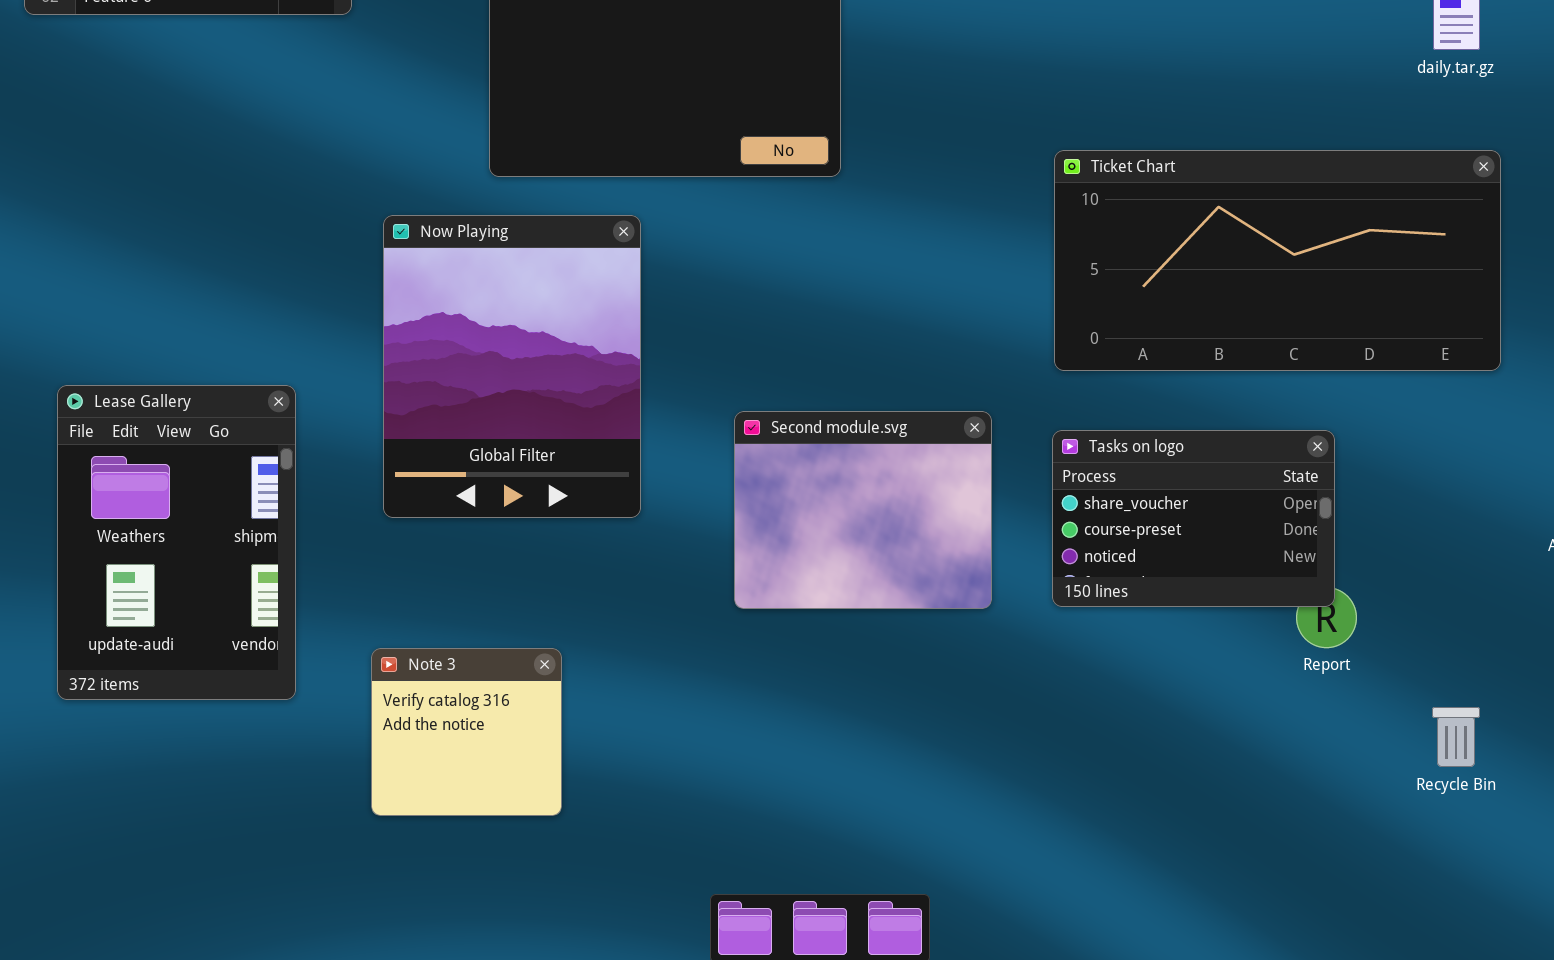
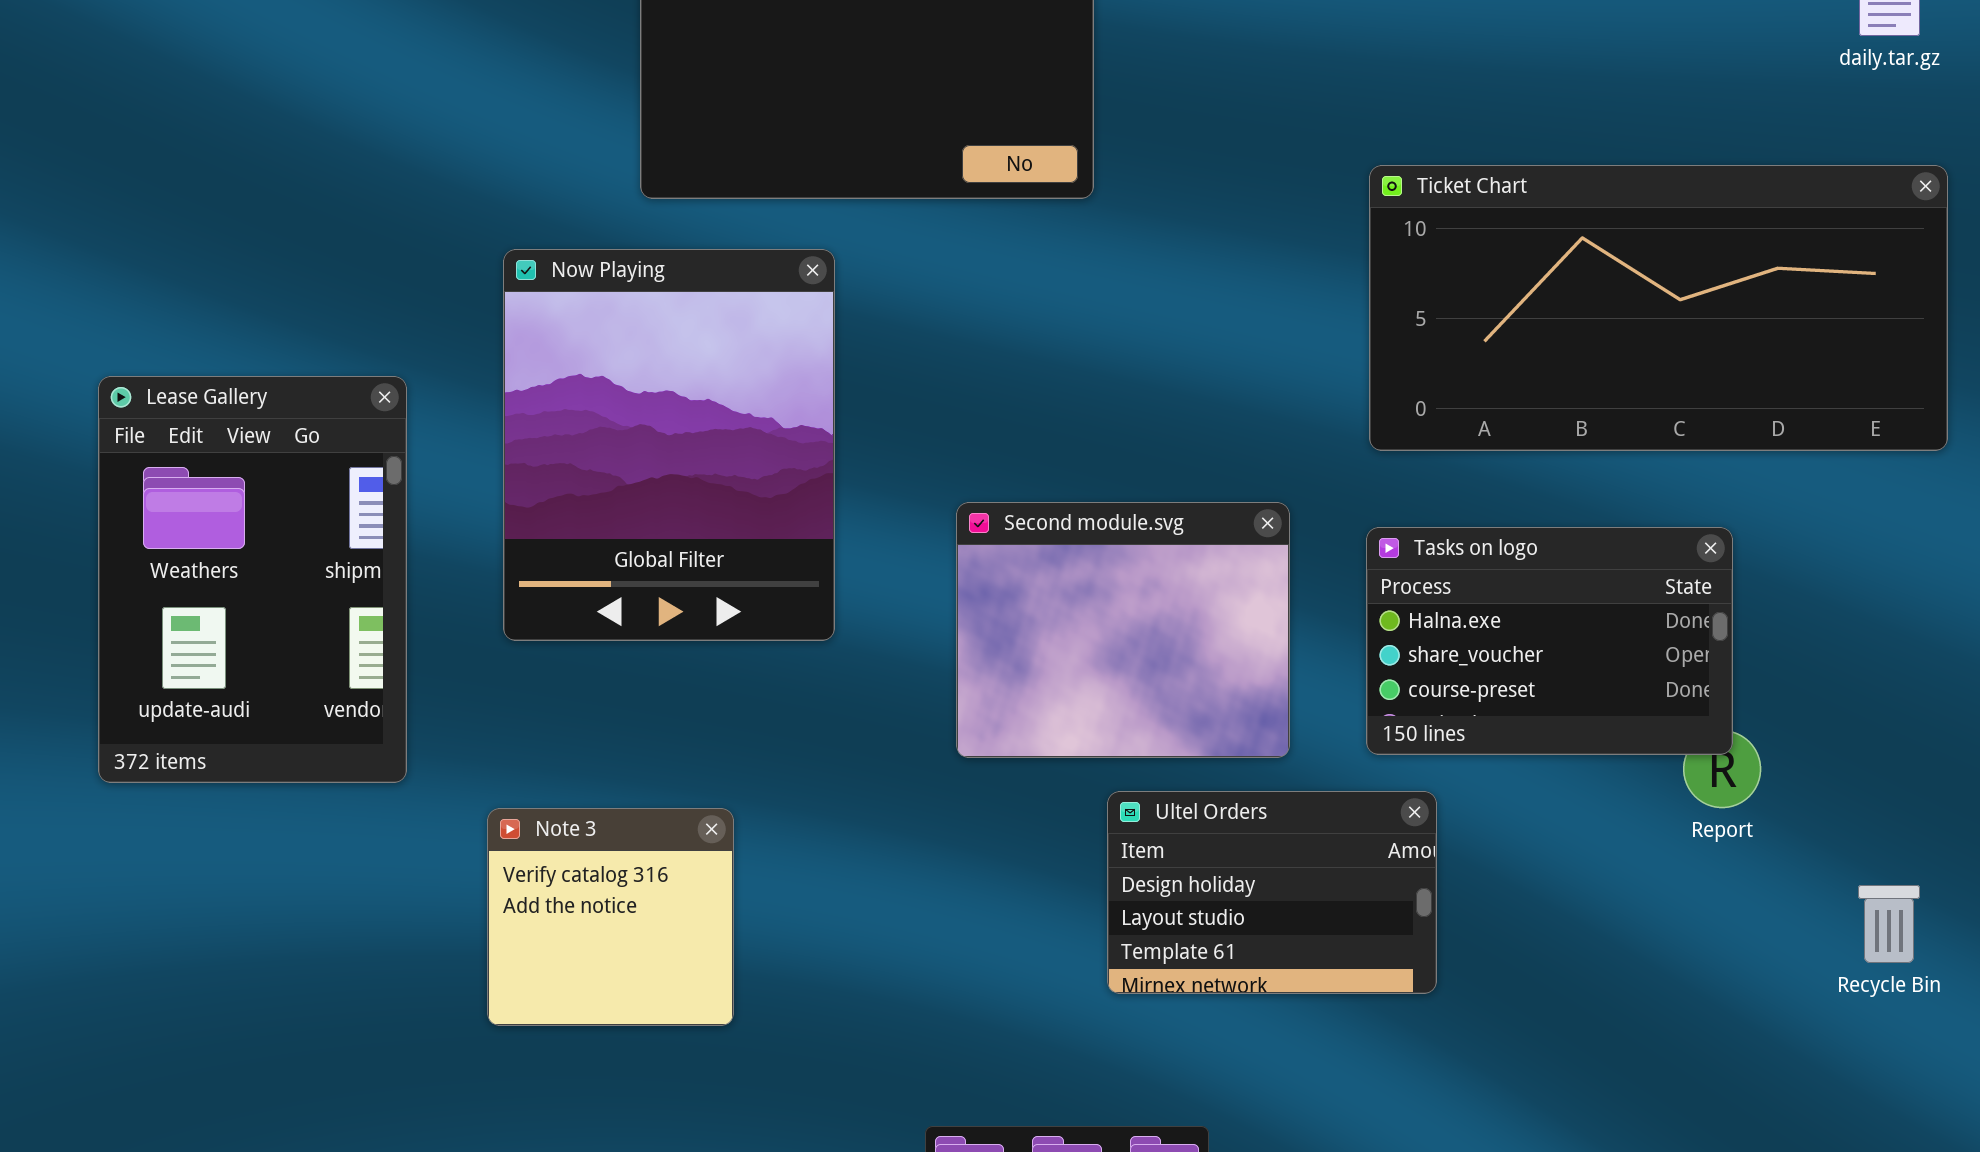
Lease Gallery: [57,385,296,700] -> [98,376,407,783], moved
Tasks on logo: [1052,430,1335,607] -> [1366,527,1733,755], scrolled up 1 row
Ultel Orders: none -> [1107,791,1437,994], opened

